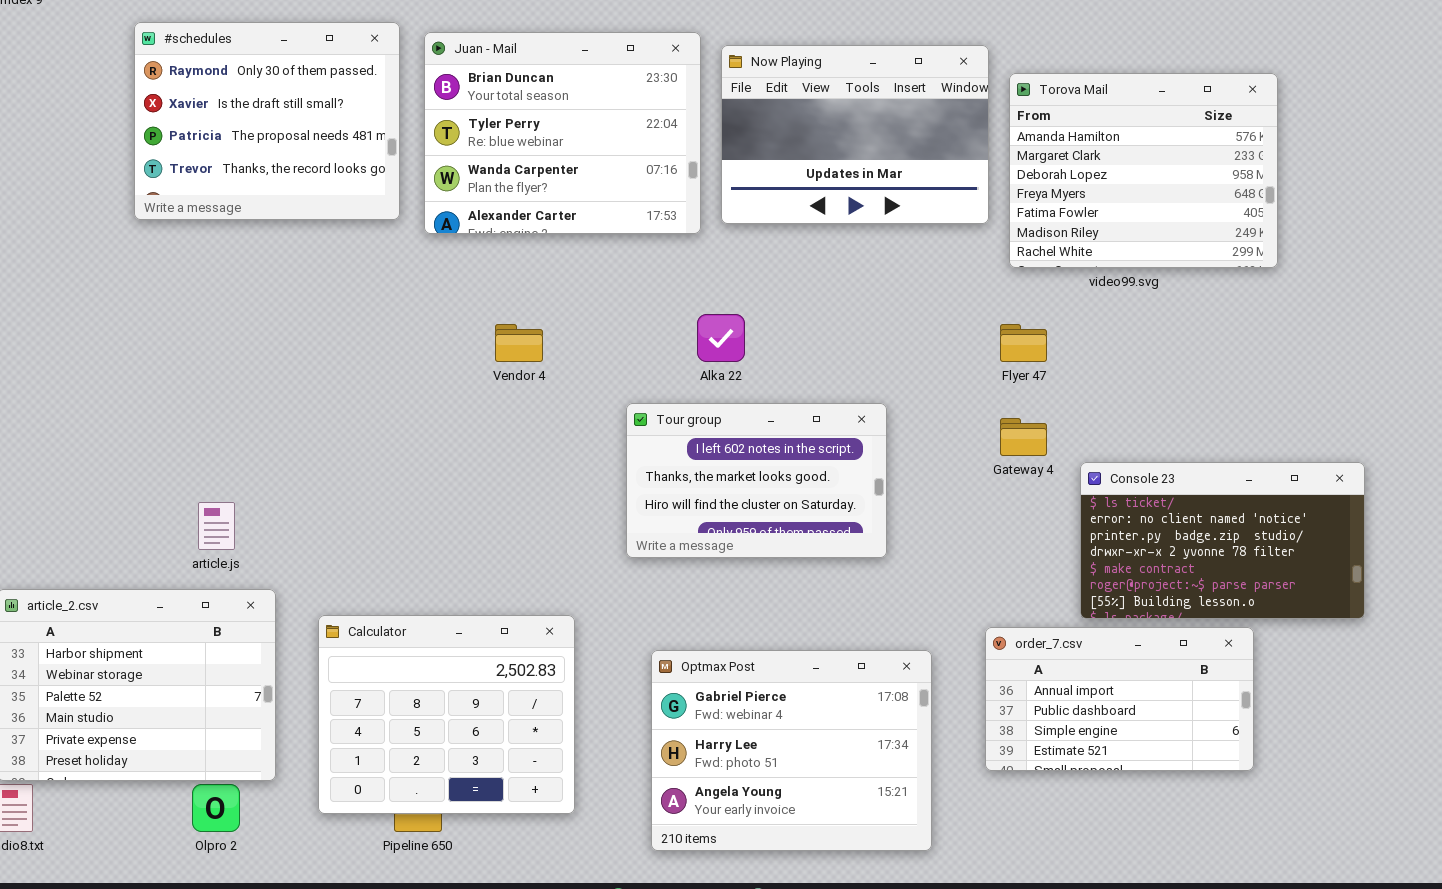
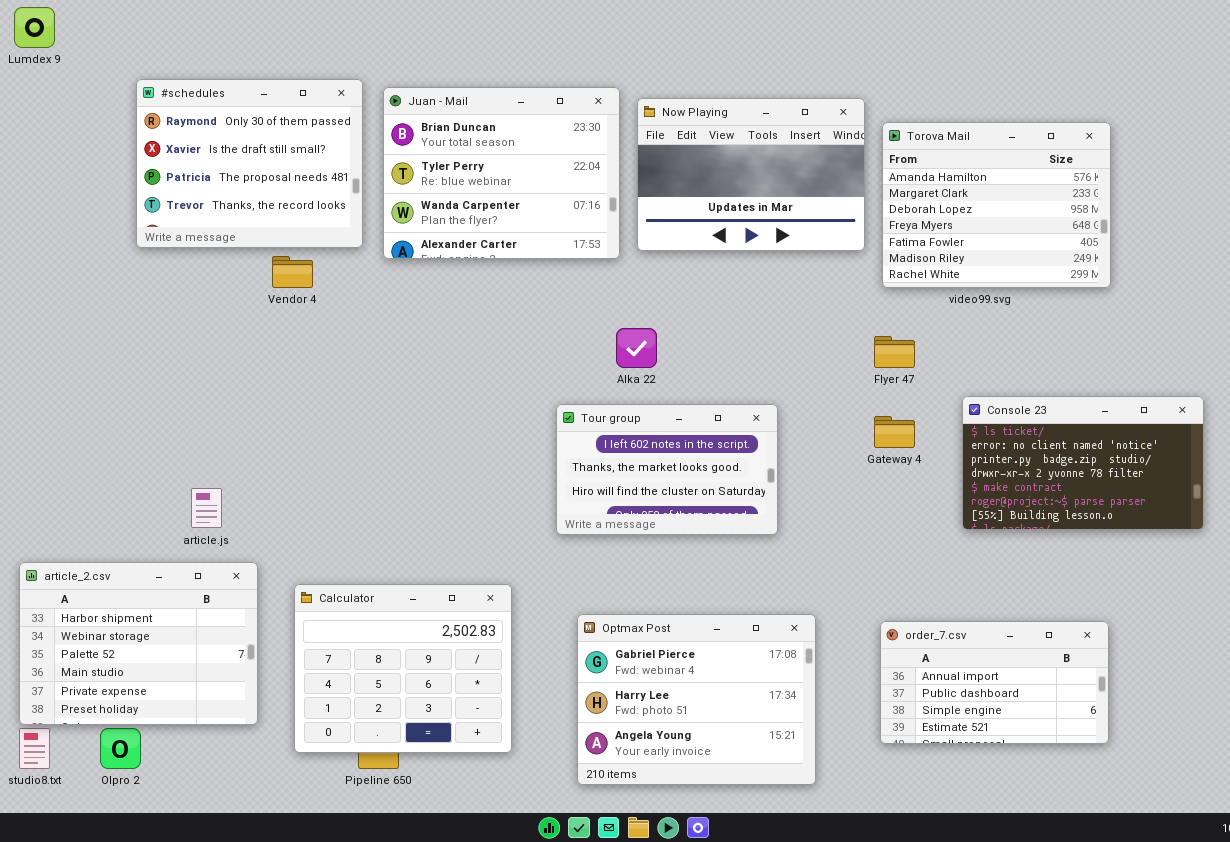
Vendor 4: [495,324,543,362] -> [272,256,313,288], moved
Console 23: [1080,462,1365,619] -> [962,396,1204,530], moved
order_7.csv: [985,627,1254,771] -> [880,621,1109,744], moved
Olpro 2: [192,784,240,832] -> [100,728,141,769], moved

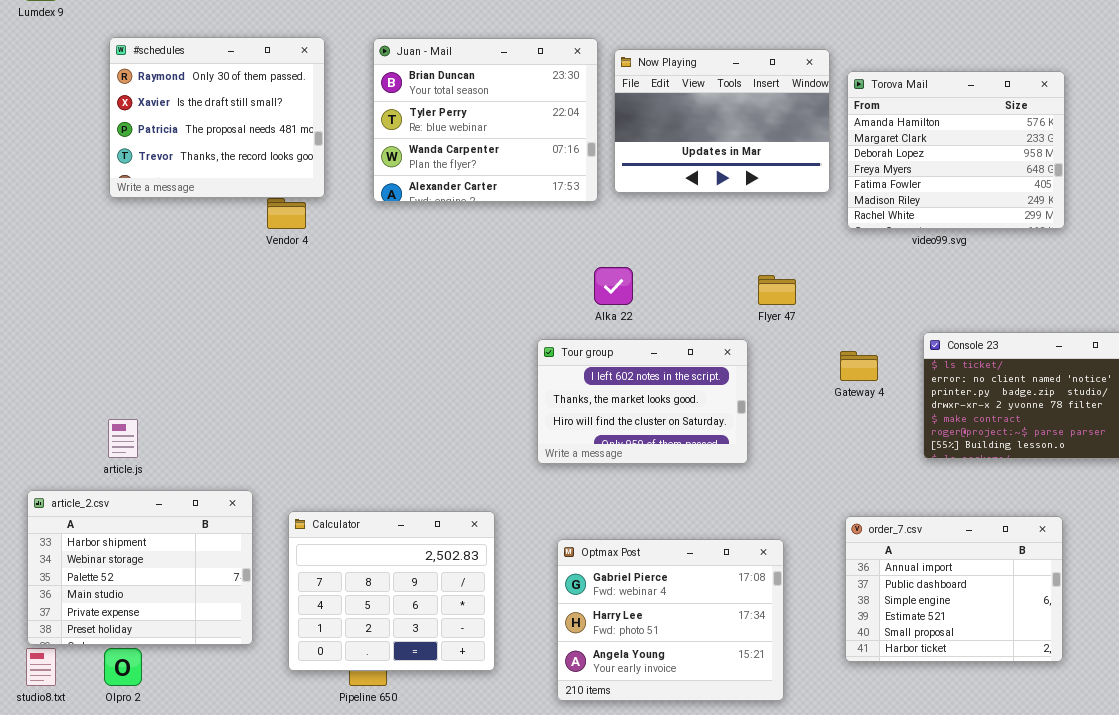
#schedules: [136,79,363,248] -> [109,37,325,198], moved
Flyer 47: [874,336,915,368] -> [758,275,796,305], moved
article.js: [191,488,222,528] -> [108,419,138,458], moved
order_7.csv: [880,621,1109,744] -> [845,516,1063,662], resized

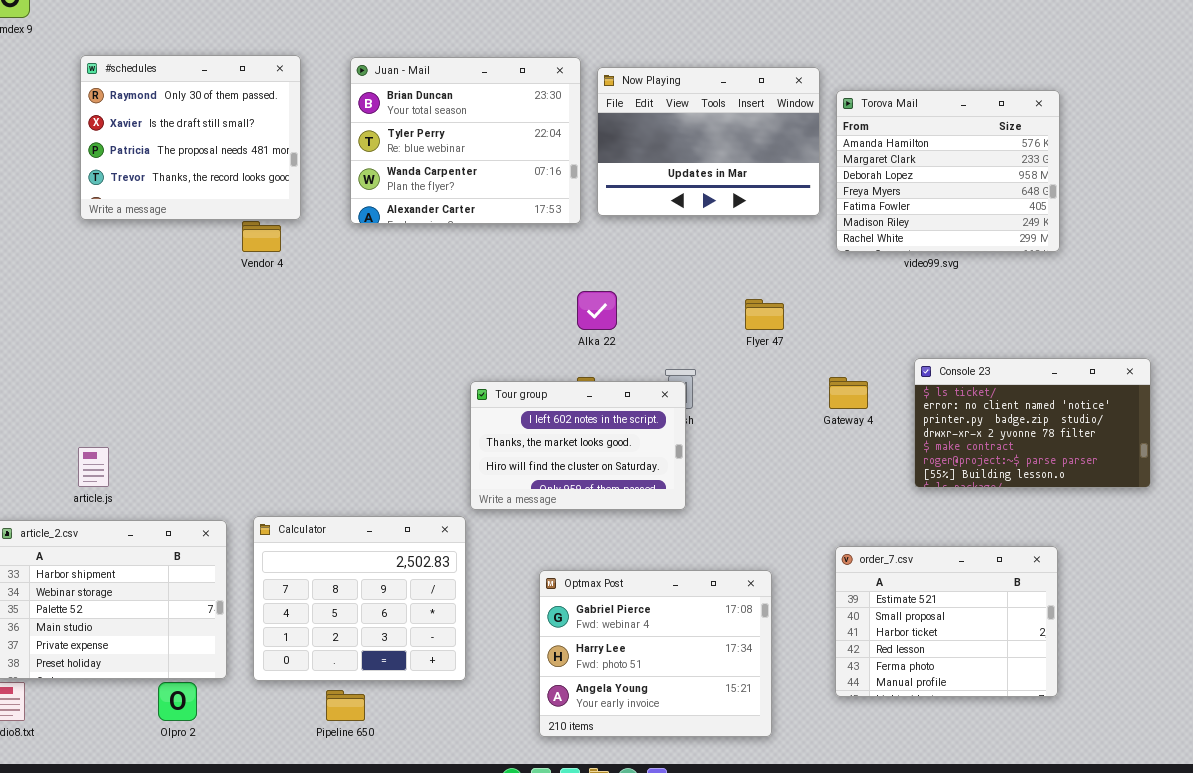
Tour group: [537,339,748,464] -> [470,381,686,510], moved
Calculator: [288,511,495,671] -> [253,516,466,681], moved
order_7.csv: [845,516,1063,662] -> [835,546,1058,697], scrolled down 3 rows
Olpro 2: [104,648,142,686] -> [158,682,197,721], moved

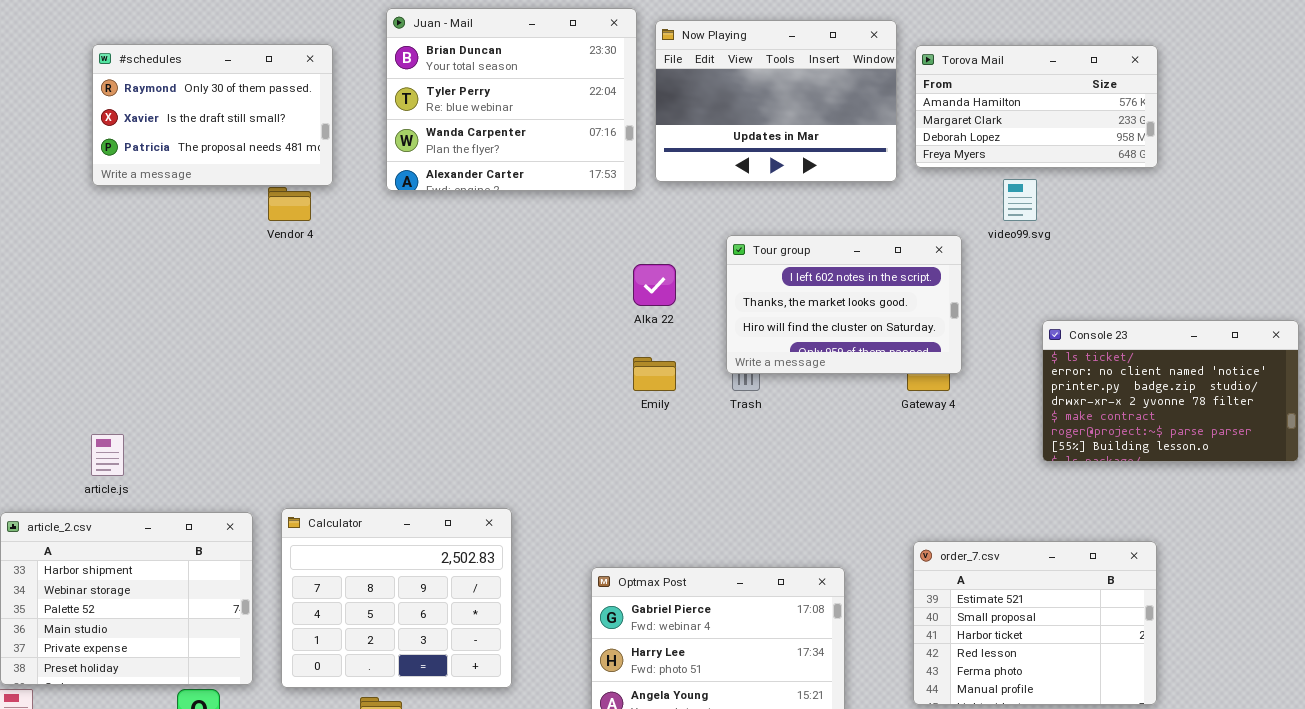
#schedules: [80,55,301,220] -> [92,44,333,186], resized
Torova Mail: [836,90,1060,252] -> [915,45,1158,168], resized
Console 23: [914,358,1151,488] -> [1042,320,1299,462], moved
Tour group: [470,381,686,510] -> [726,235,962,374], moved

